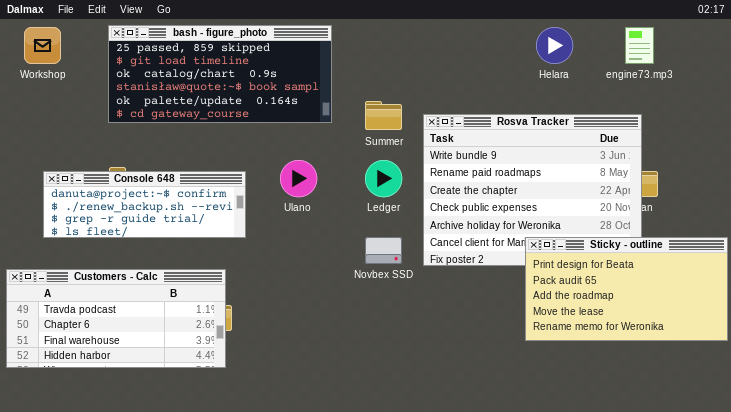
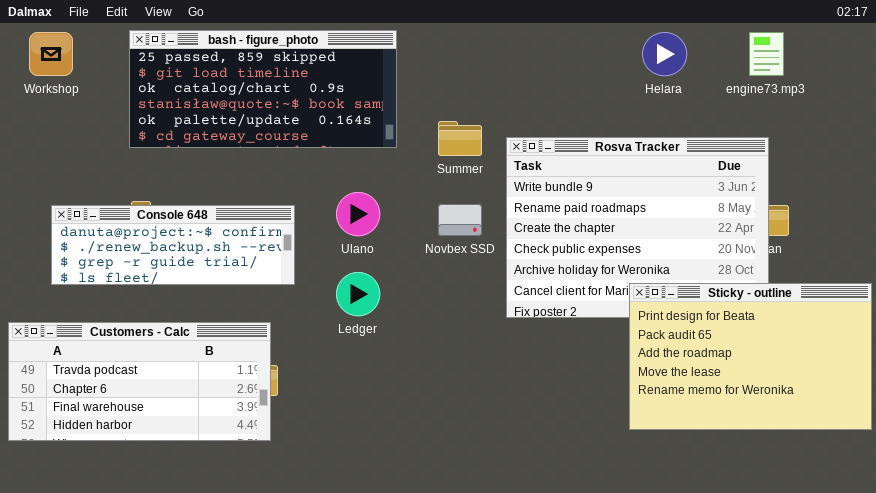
Ledger: [365,160,402,197] -> [336,272,380,316], moved
Sticky - outline: [525,237,728,341] -> [629,283,872,430], resized
Novbex SSD: [365,237,402,264] -> [438,204,482,236], moved

